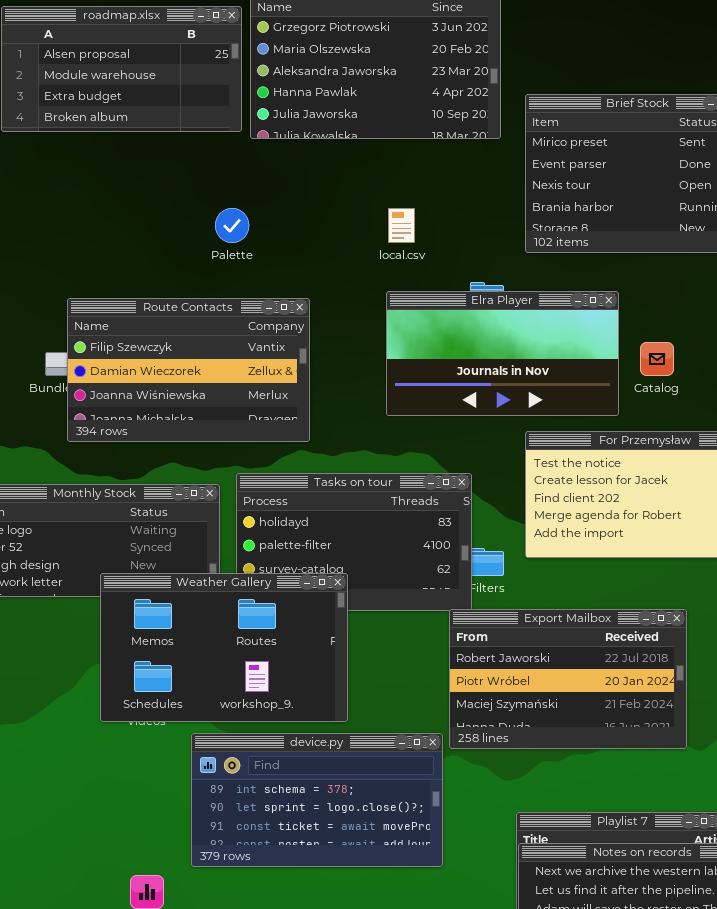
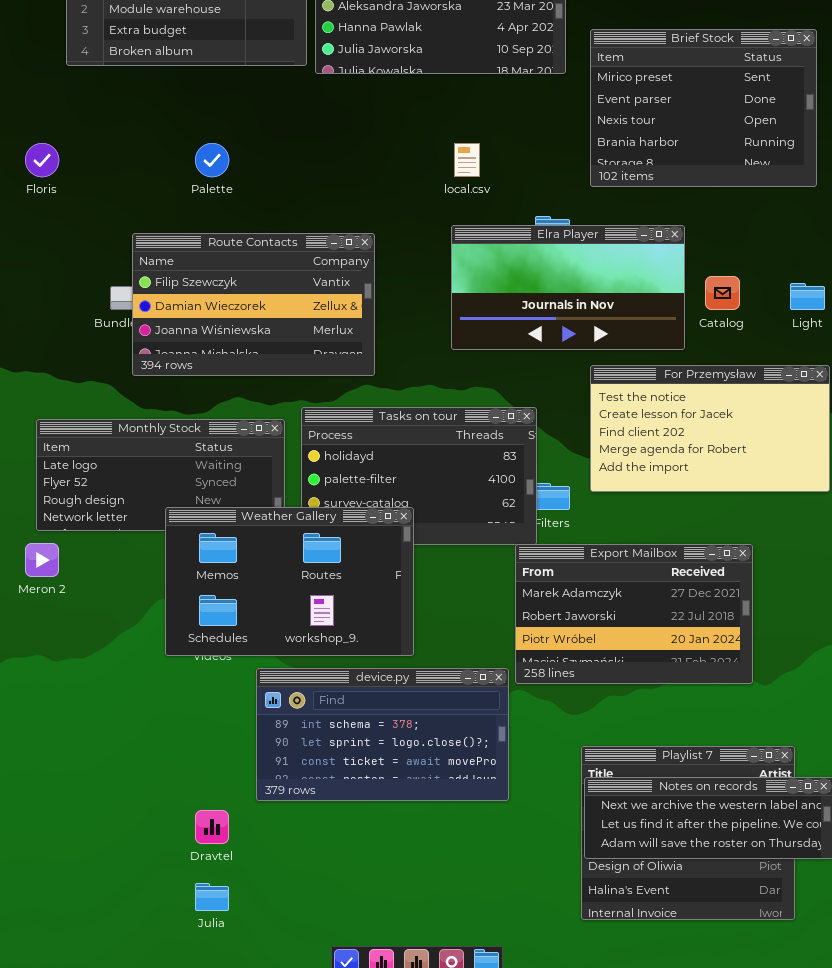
Palette: [215,208,249,243] -> [195,143,229,177], moved
Export Mailbox: [449,609,687,749] -> [515,544,753,684], scrolled up 1 row

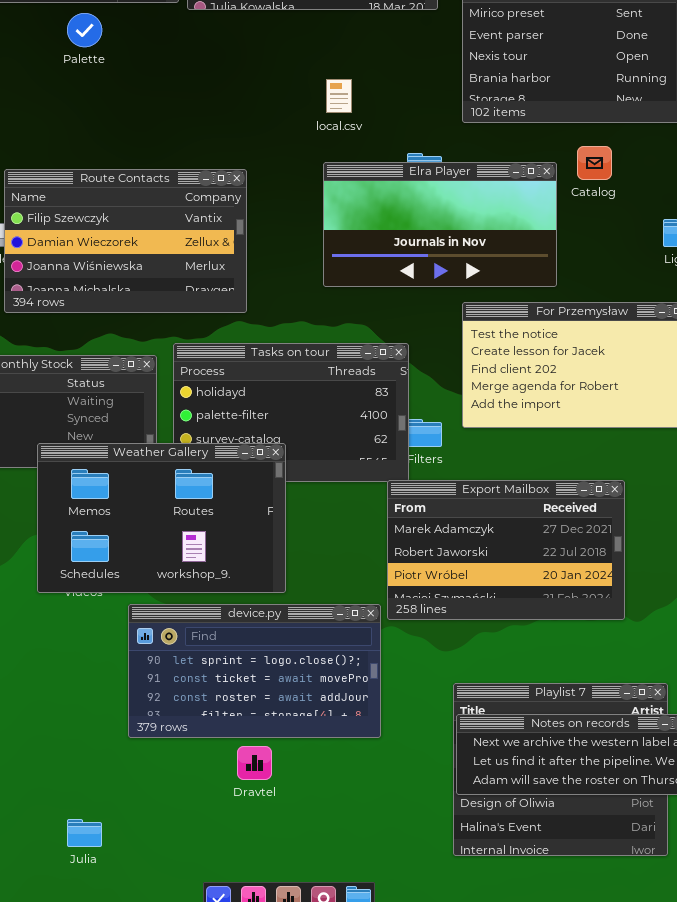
Palette: [195,143,229,177] -> [67,13,102,47], moved
Catalog: [705,276,740,310] -> [577,146,612,180], moved
device.py: [256,668,509,801] -> [128,604,381,738], scrolled down 1 row
Dravtel: [195,810,229,844] -> [237,746,272,780], moved

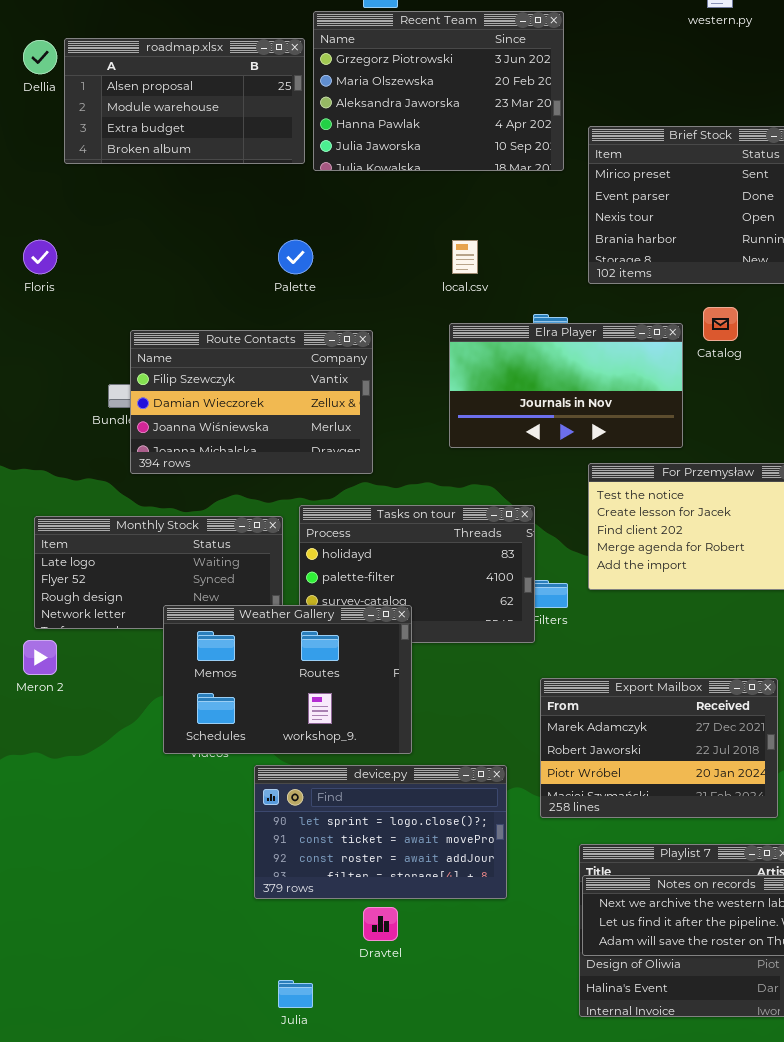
Palette: [67,13,102,47] -> [278,240,313,274], moved
Export Mailbox: [387,480,625,620] -> [540,678,778,818], moved
Julia: [67,819,102,847] -> [278,980,313,1008], moved

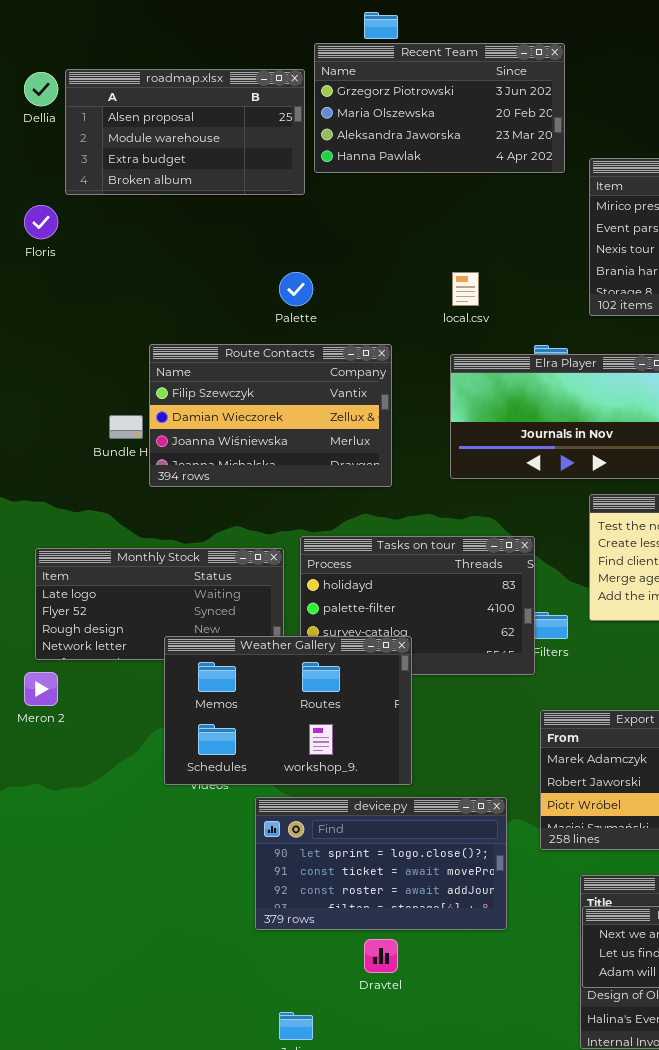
Recent Team: [313,11,564,171] -> [314,43,565,173], resized
Floris: [23,240,57,274] -> [24,205,58,239], moved
Route Contacts: [130,330,373,474] -> [149,344,392,487], moved

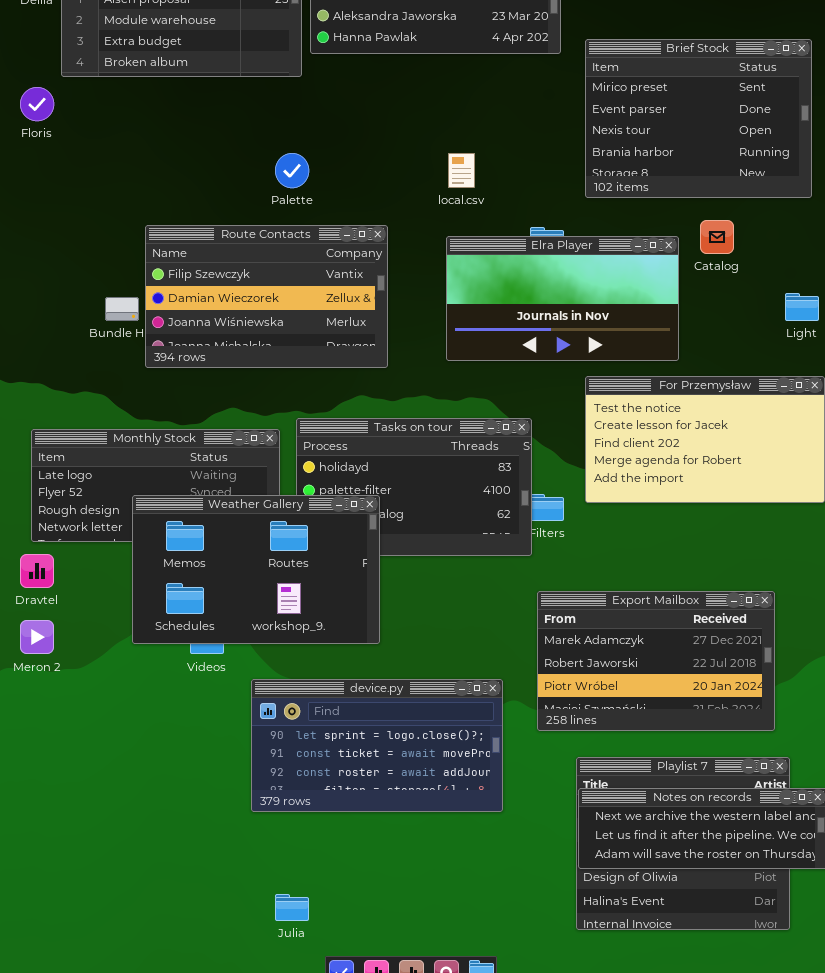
Weather Gallery: [164,636,412,785] -> [132,495,380,644], moved
Meron 2: [24,672,58,706] -> [20,620,54,654], moved
Dravtel: [364,939,398,973] -> [20,554,54,588], moved

